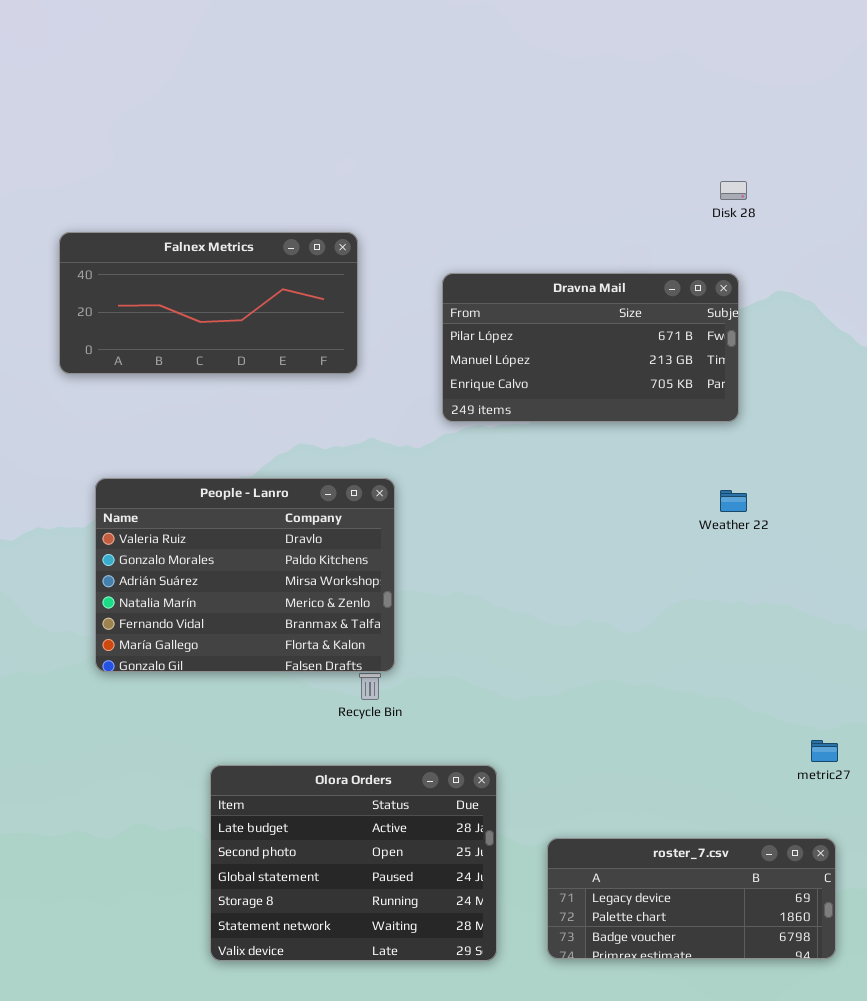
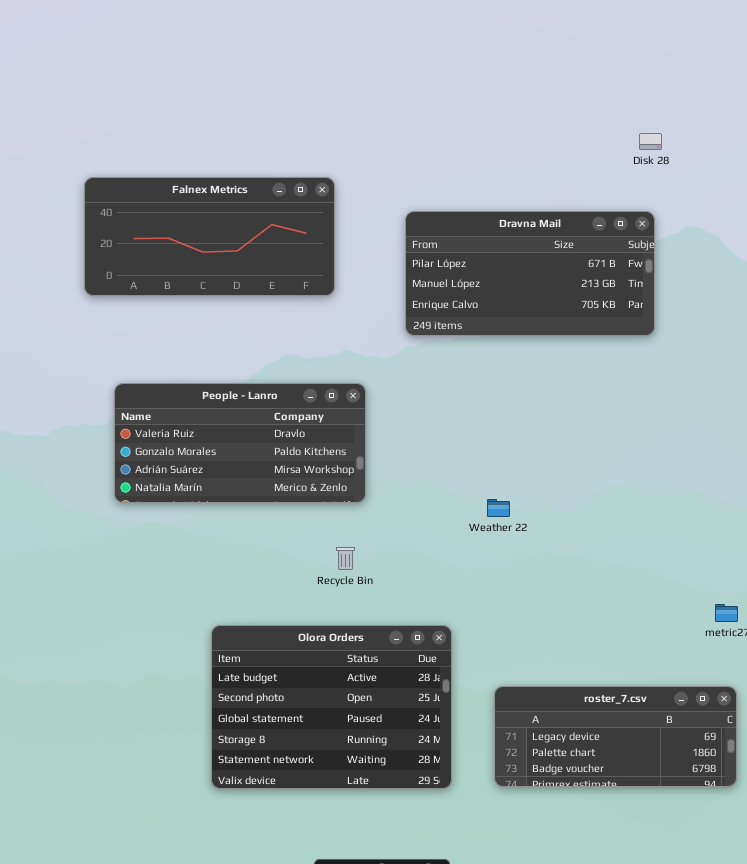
People - Lanro: [95,478,395,672] -> [114,383,366,503], resized
Weather 22: [720,490,747,512] -> [487,499,510,517], moved

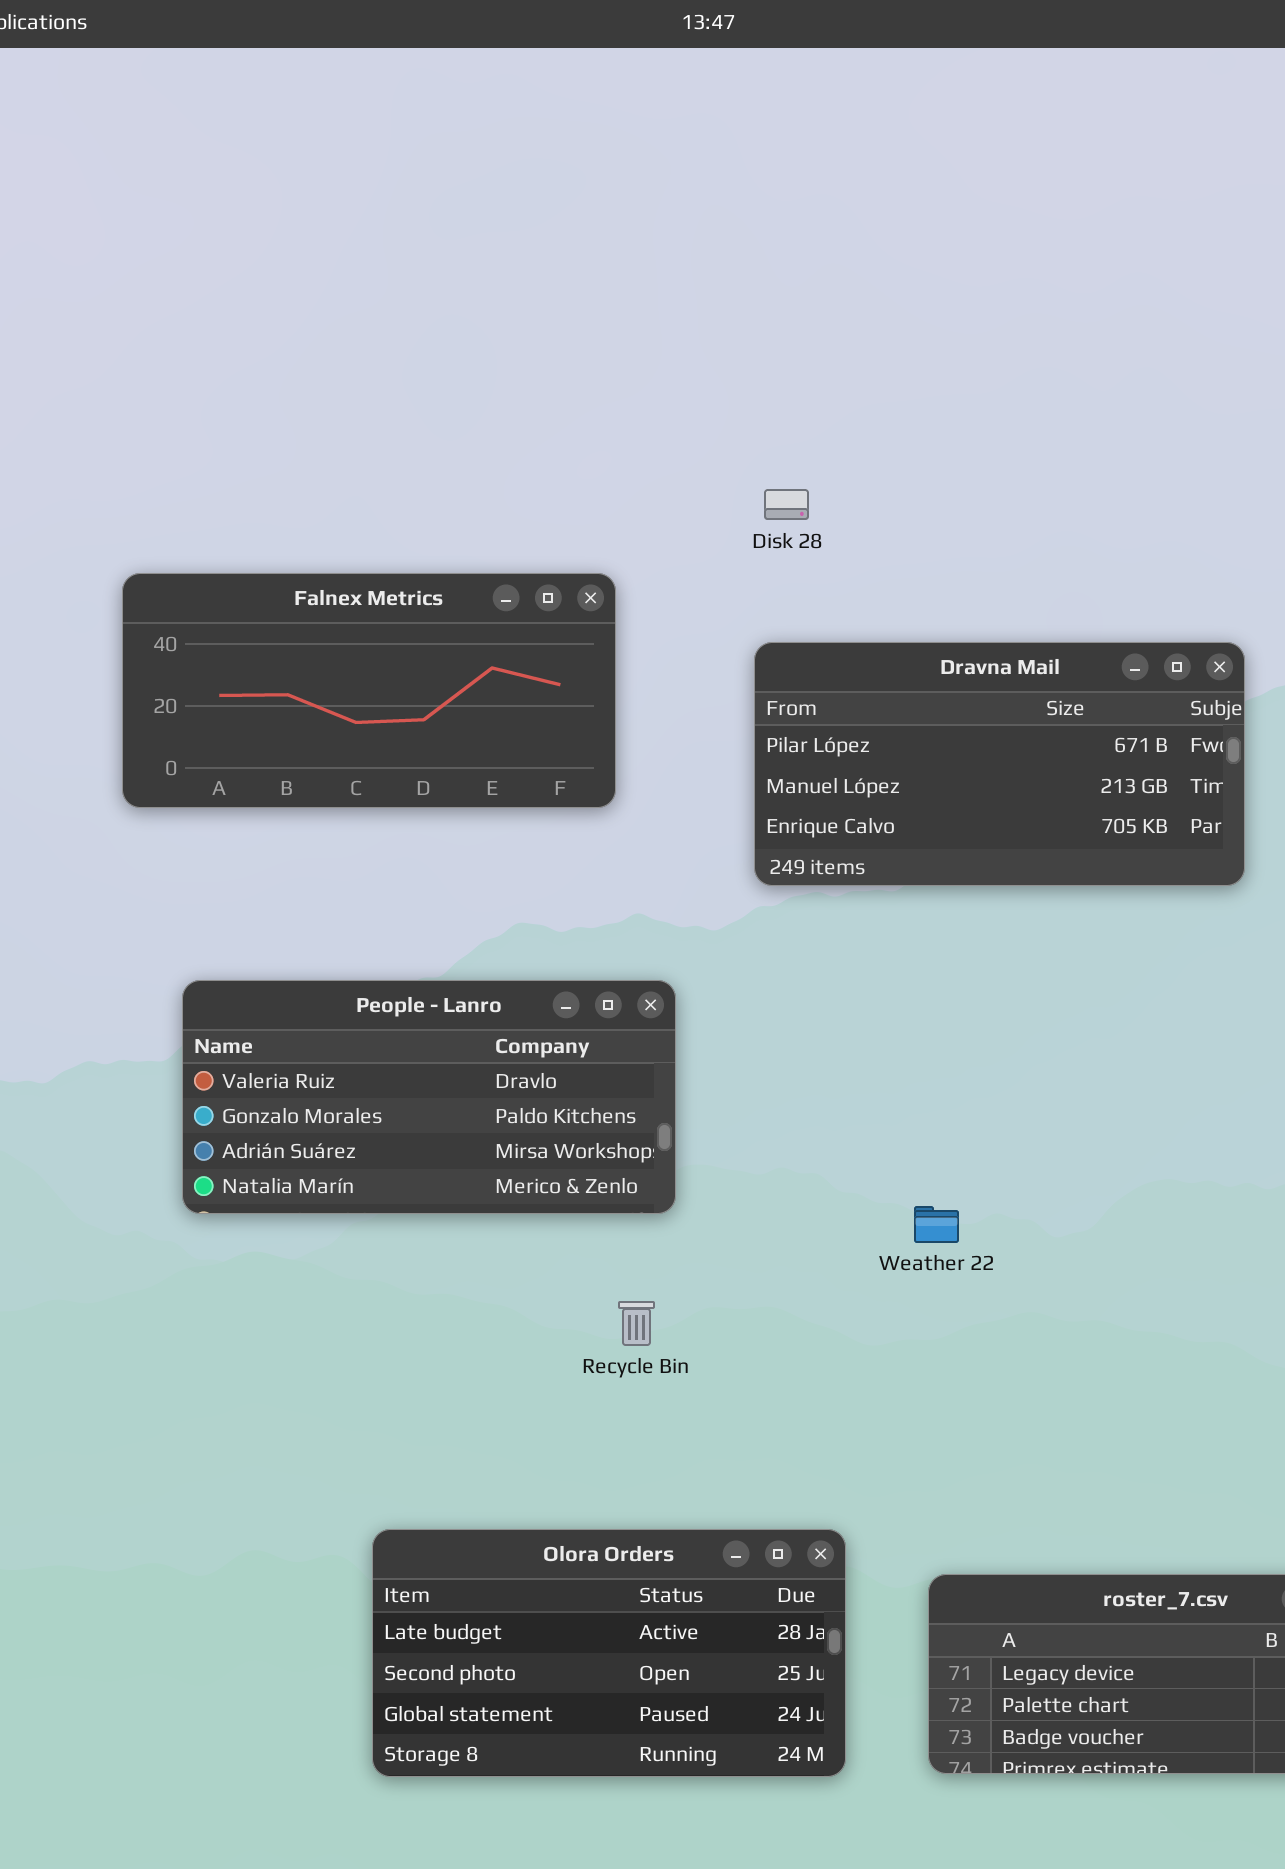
Disk 28: [639,133,662,150] -> [764,489,809,520], moved
Olora Orders: [211,625,452,789] -> [372,1529,846,1777], resized

